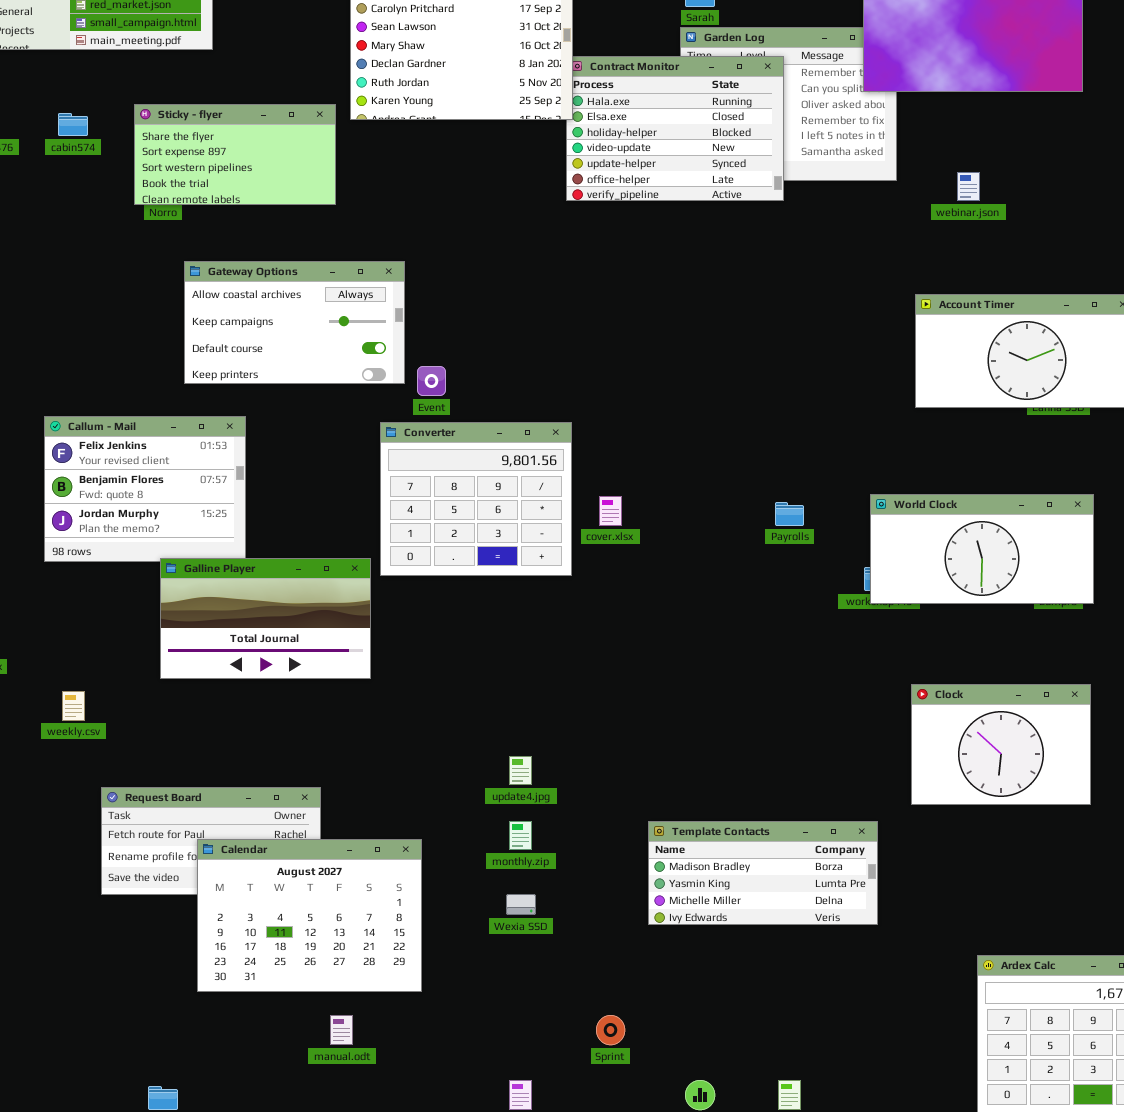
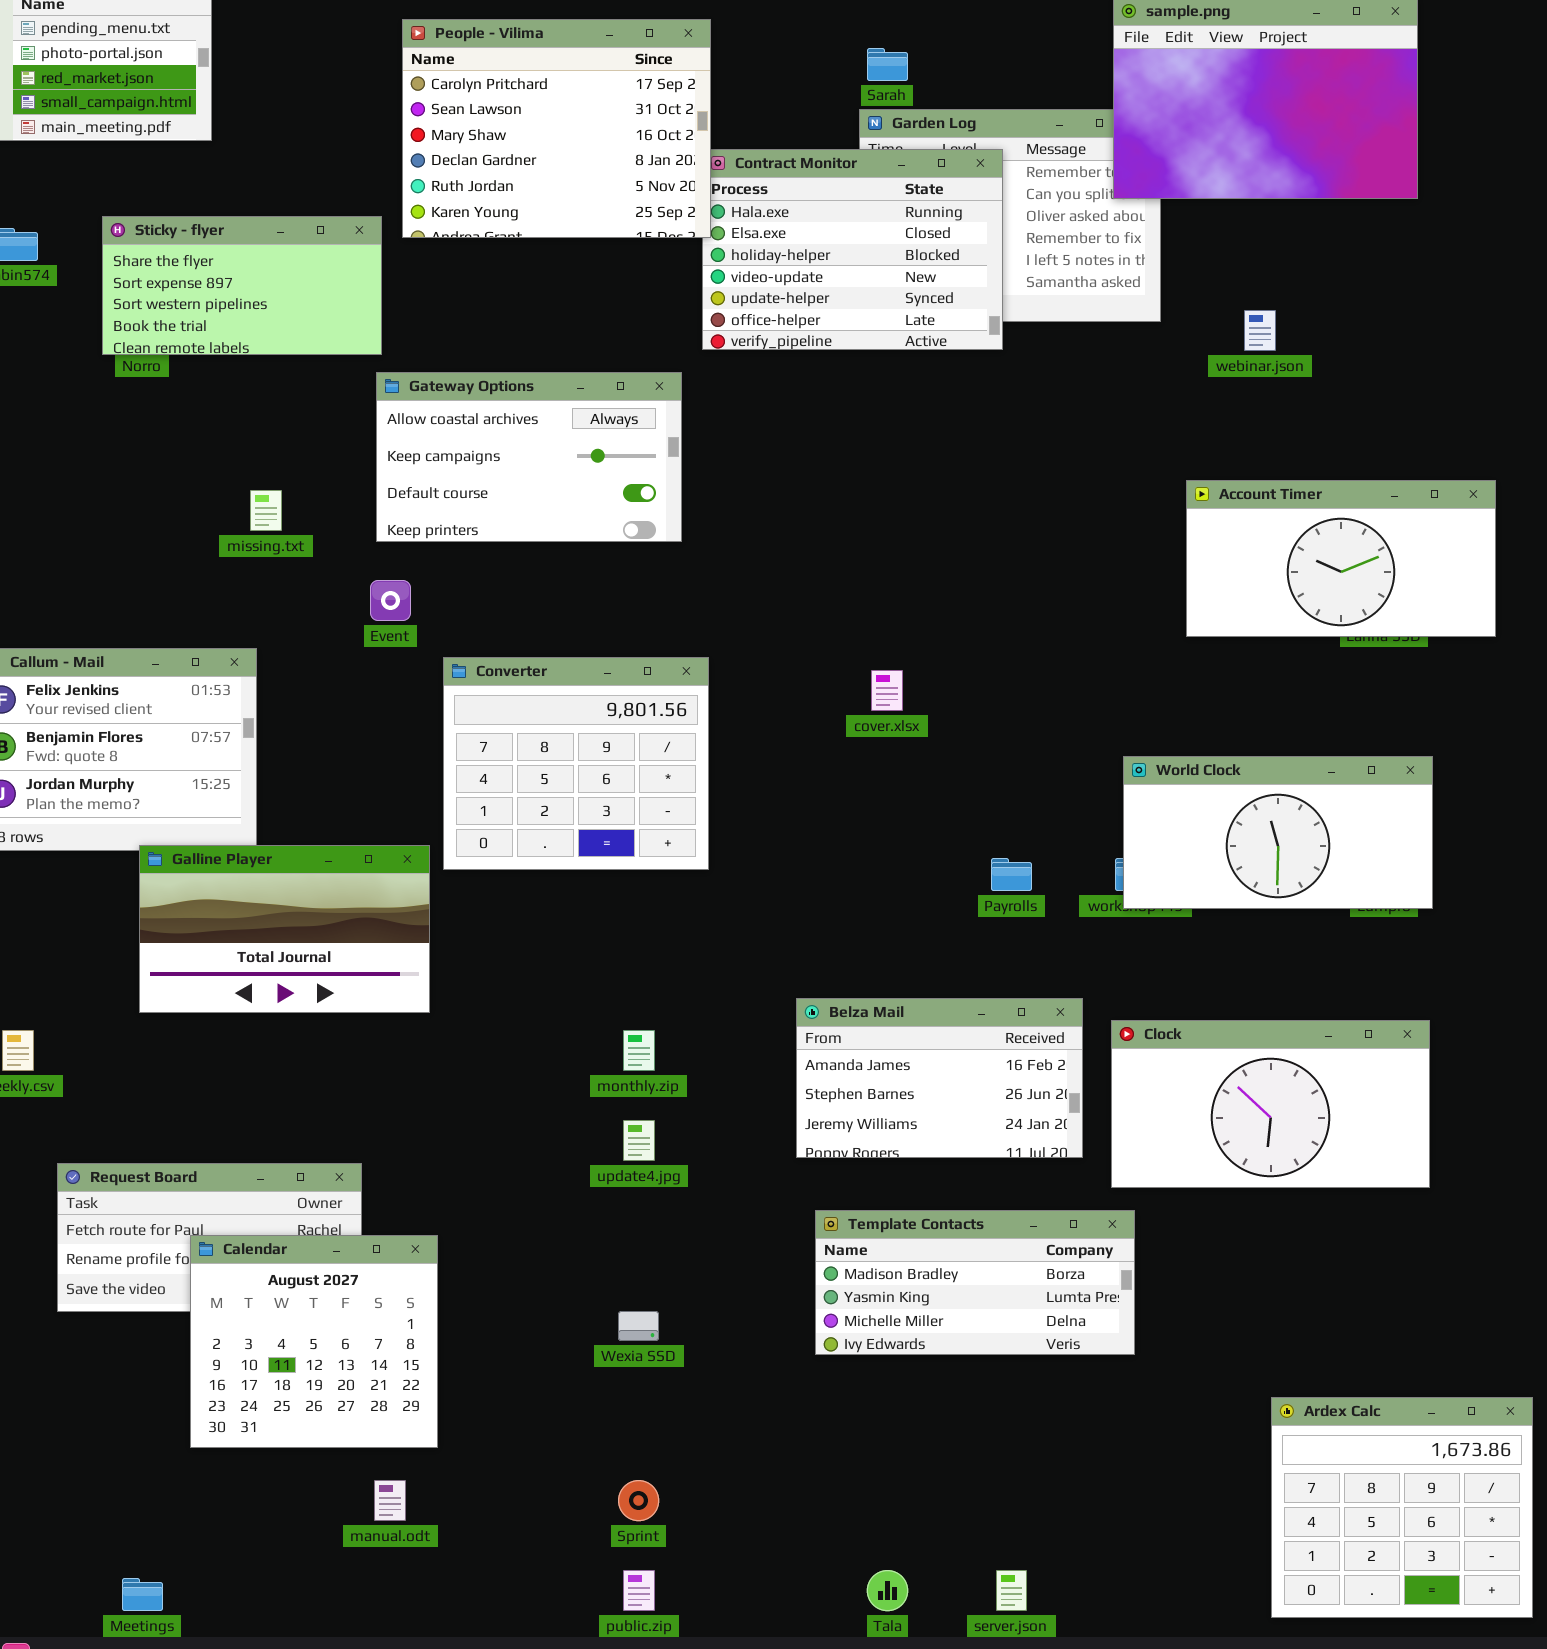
Gateway Options: [184,261,405,384] -> [376,372,682,542], moved
Event: [417,366,446,396] -> [370,580,411,621], moved
cover.xlsx: [599,496,622,526] -> [871,670,903,711], moved
Payrolls: [775,502,804,526] -> [991,858,1032,891], moved
Belza Mail: none -> [796,998,1083,1158], opened
Clock: [911,684,1091,805] -> [1111,1020,1430,1188], resized
monthly.zip: [509,821,532,850] -> [623,1030,655,1071], moved
Calendar: [197,839,422,992] -> [190,1235,438,1448], resized
Sprint: [596,1015,625,1045] -> [618,1480,659,1521], moved

